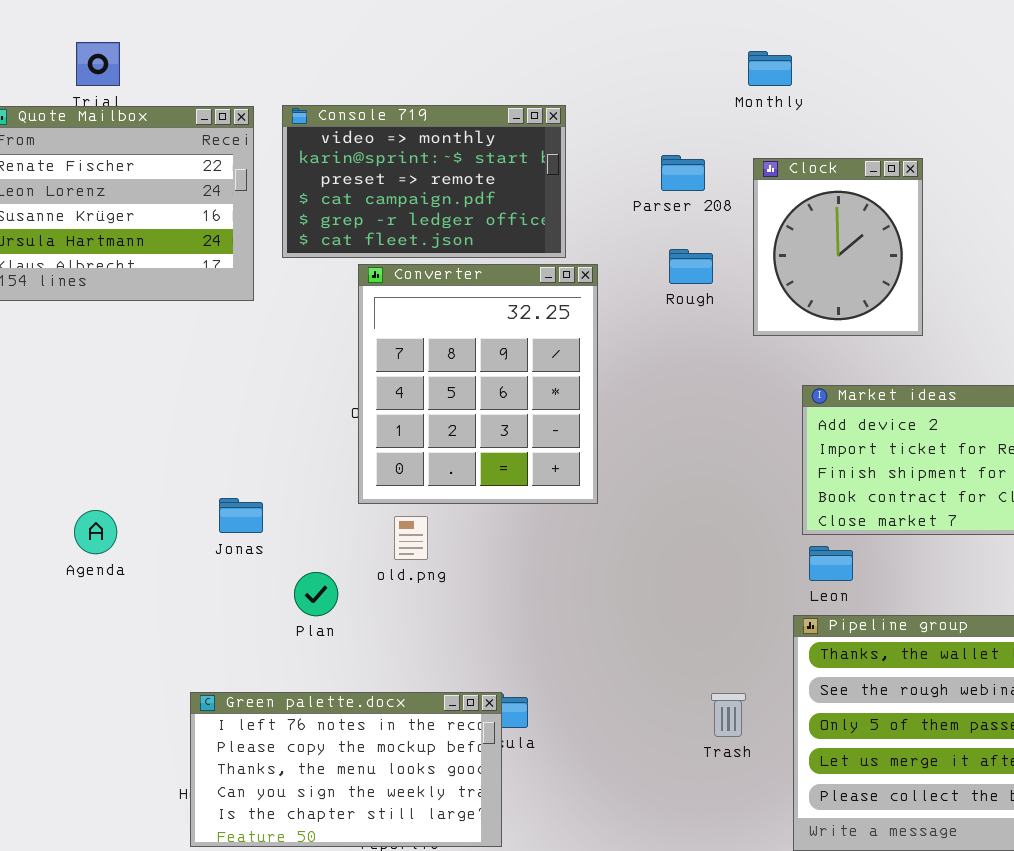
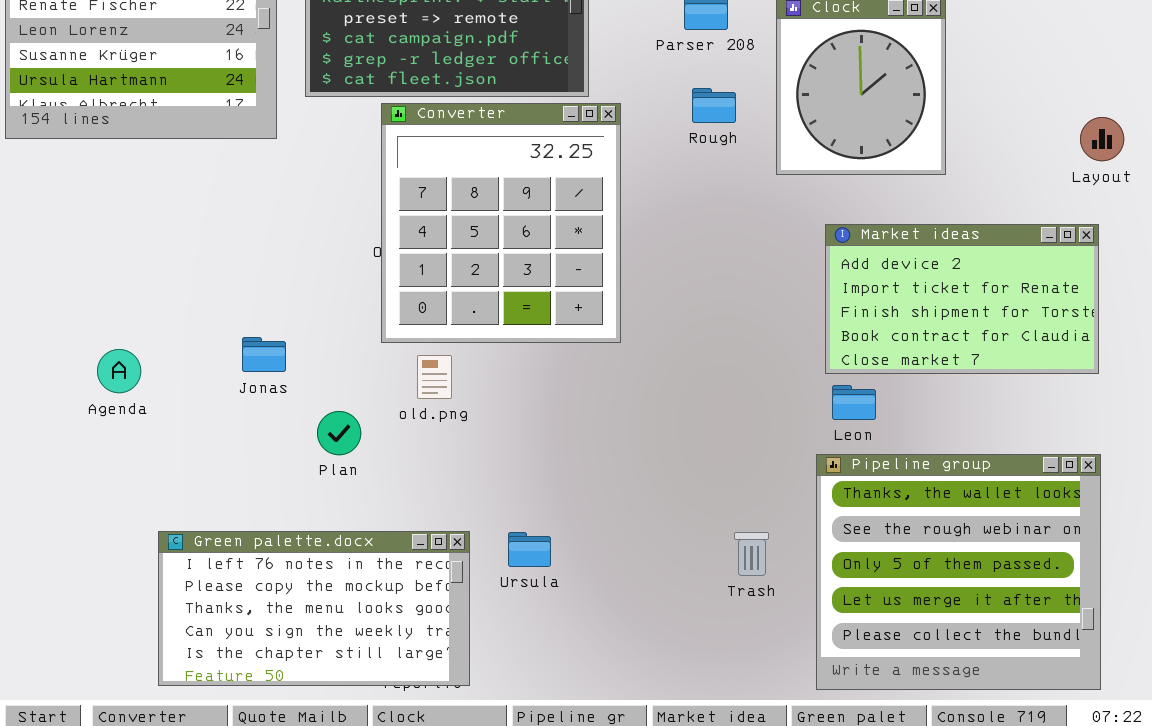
Green palette.docx: [190,692,502,847] -> [158,531,470,686], moved

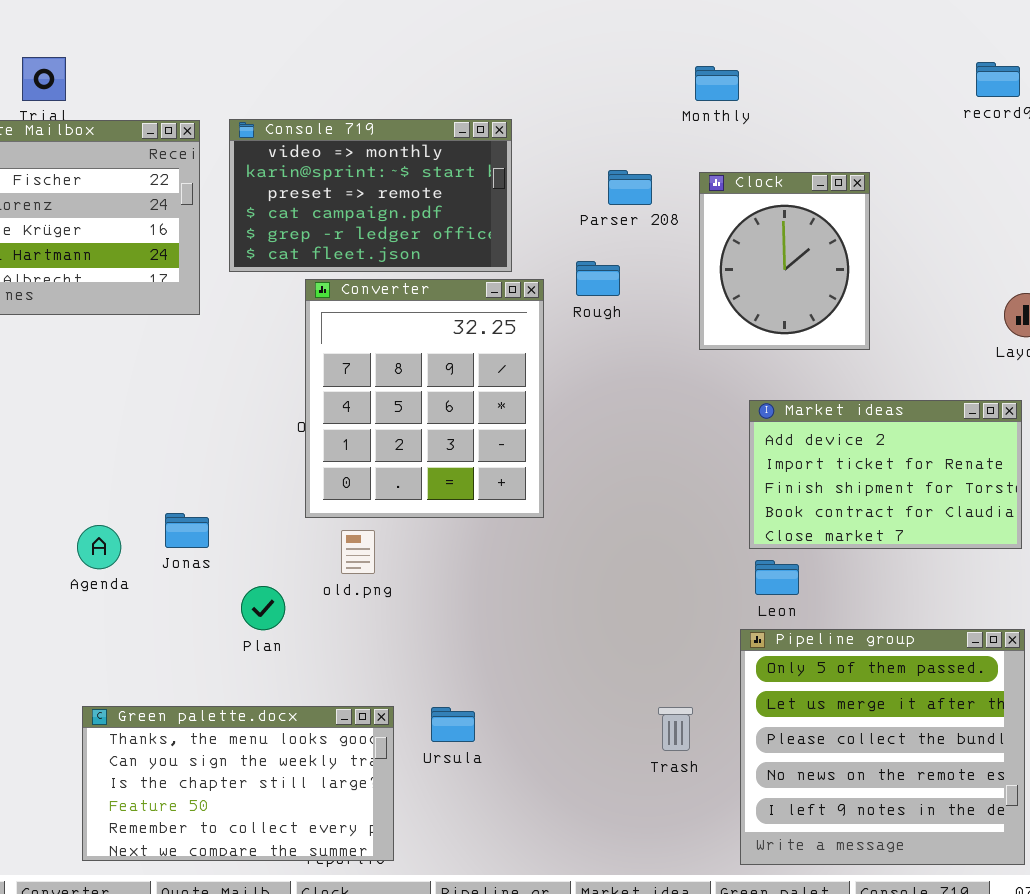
Rough: [692,88,736,123] -> [576,261,620,296], moved
Agenda: [97,349,141,393] -> [77,525,121,569], moved
Pipeline group: [816,454,1101,690] -> [740,629,1025,865], scrolled down 2 rows
Green palette.docx: [158,531,470,686] -> [82,706,394,861], scrolled down 2 rows

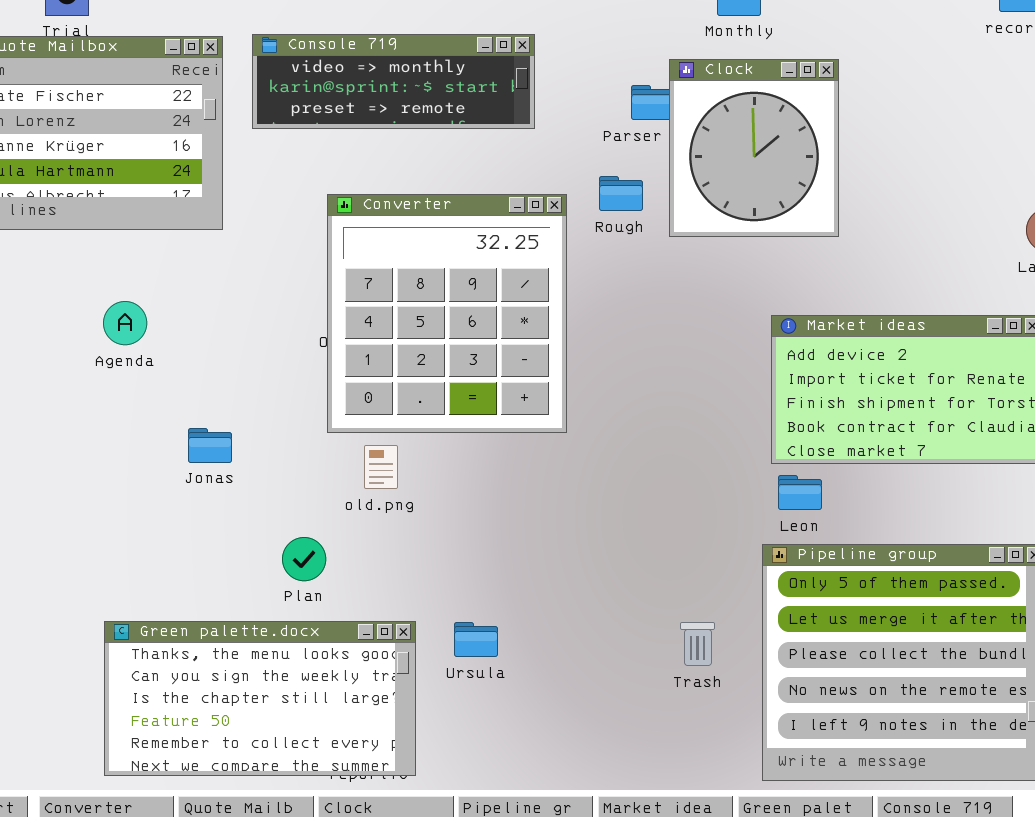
Console 719: [229,119,512,272] -> [252,34,535,129], resized
Clock: [699,172,870,350] -> [669,59,839,237], moved
Agenda: [77,525,121,569] -> [103,301,147,345], moved
Plan: [241,586,285,630] -> [282,537,326,581], moved

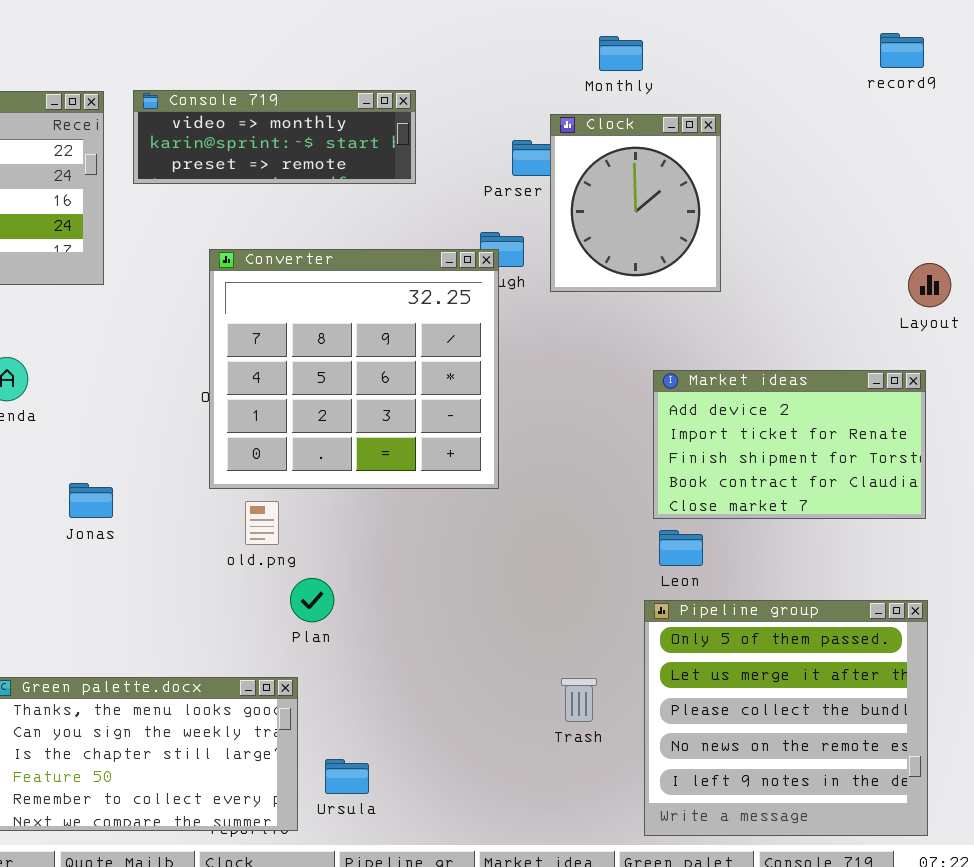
Converter: [327,194,567,433] -> [209,249,499,489], resized
Plan: [282,537,326,581] -> [290,578,334,622], moved
Ursula: [454,622,498,657] -> [325,759,369,794], moved

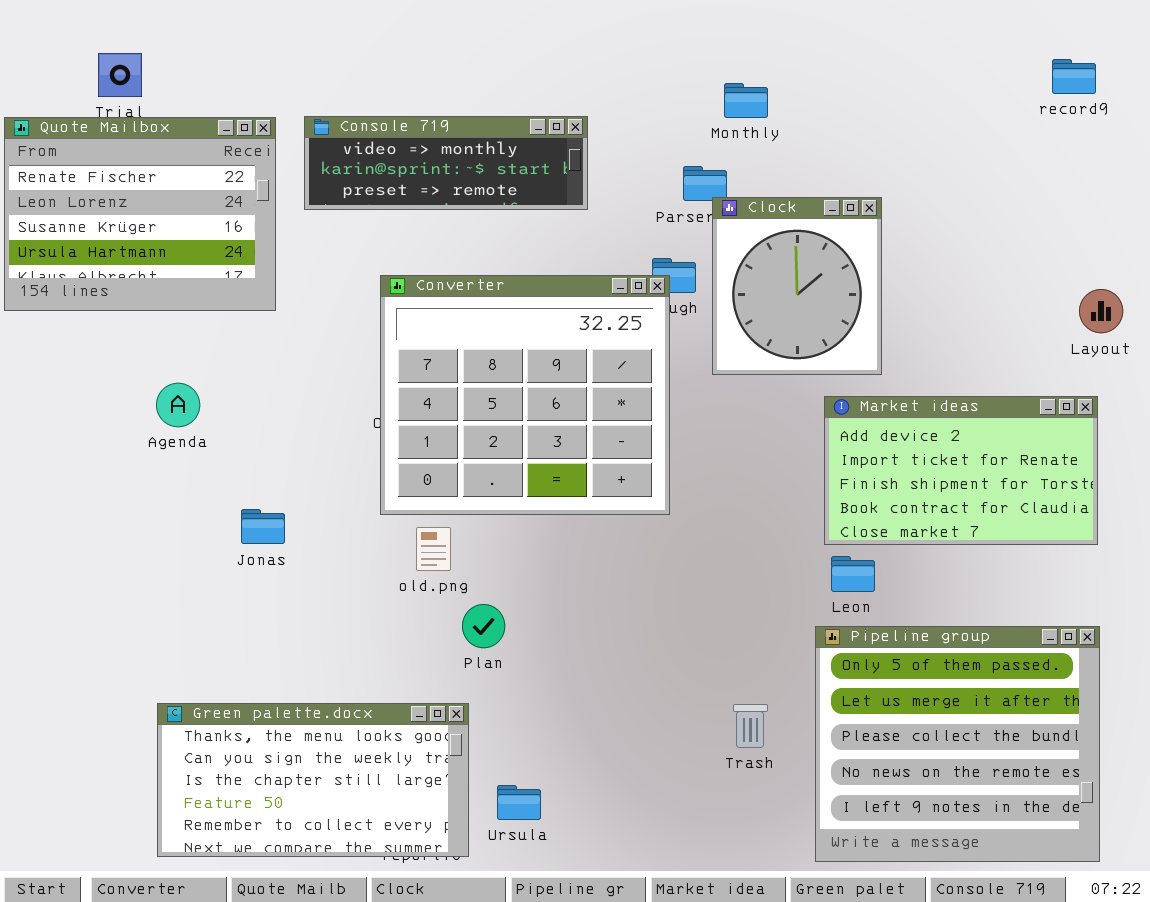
Monthly: [599,36,643,71] -> [724,83,768,118], moved
Clock: [550,114,721,292] -> [712,197,882,375], moved

